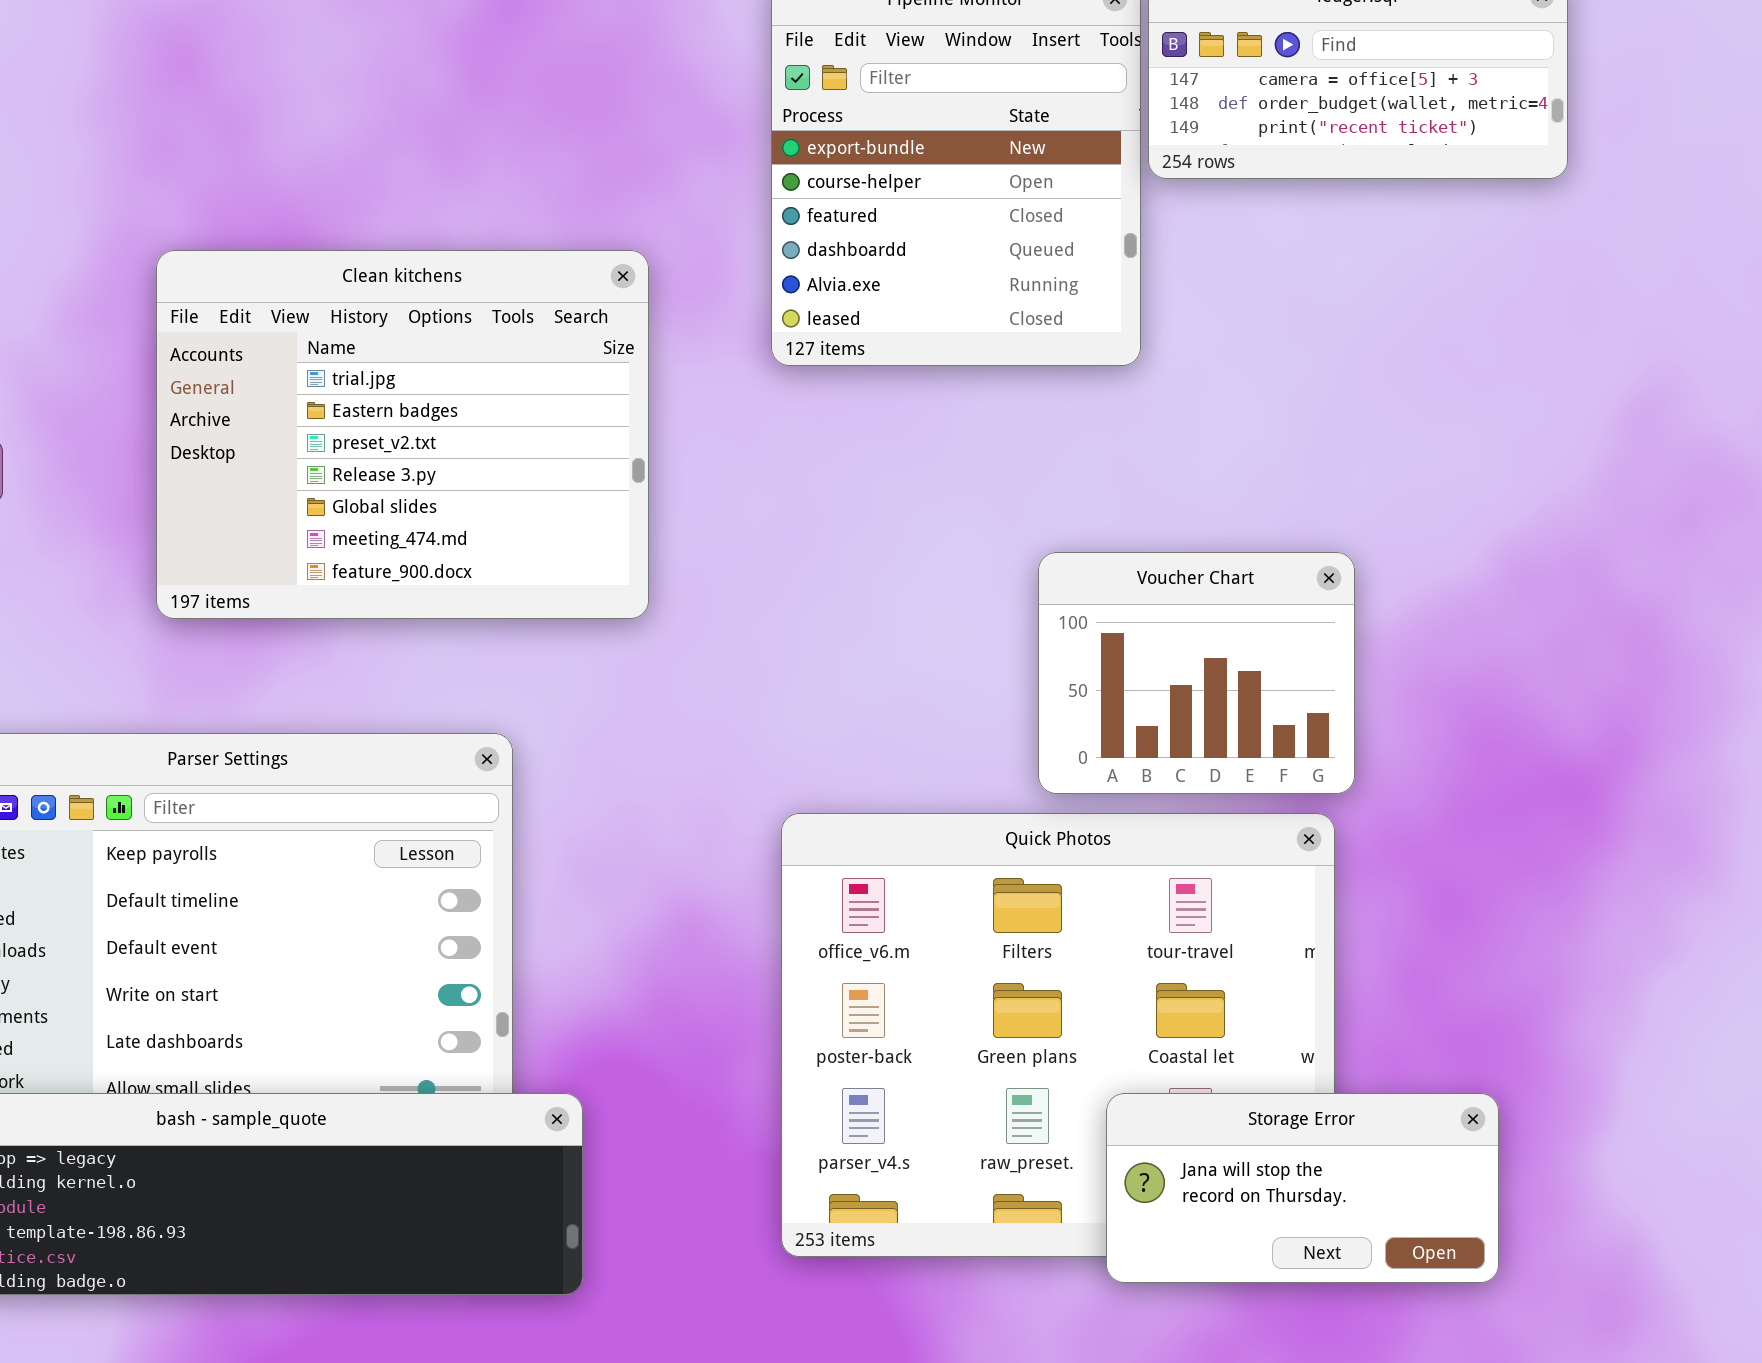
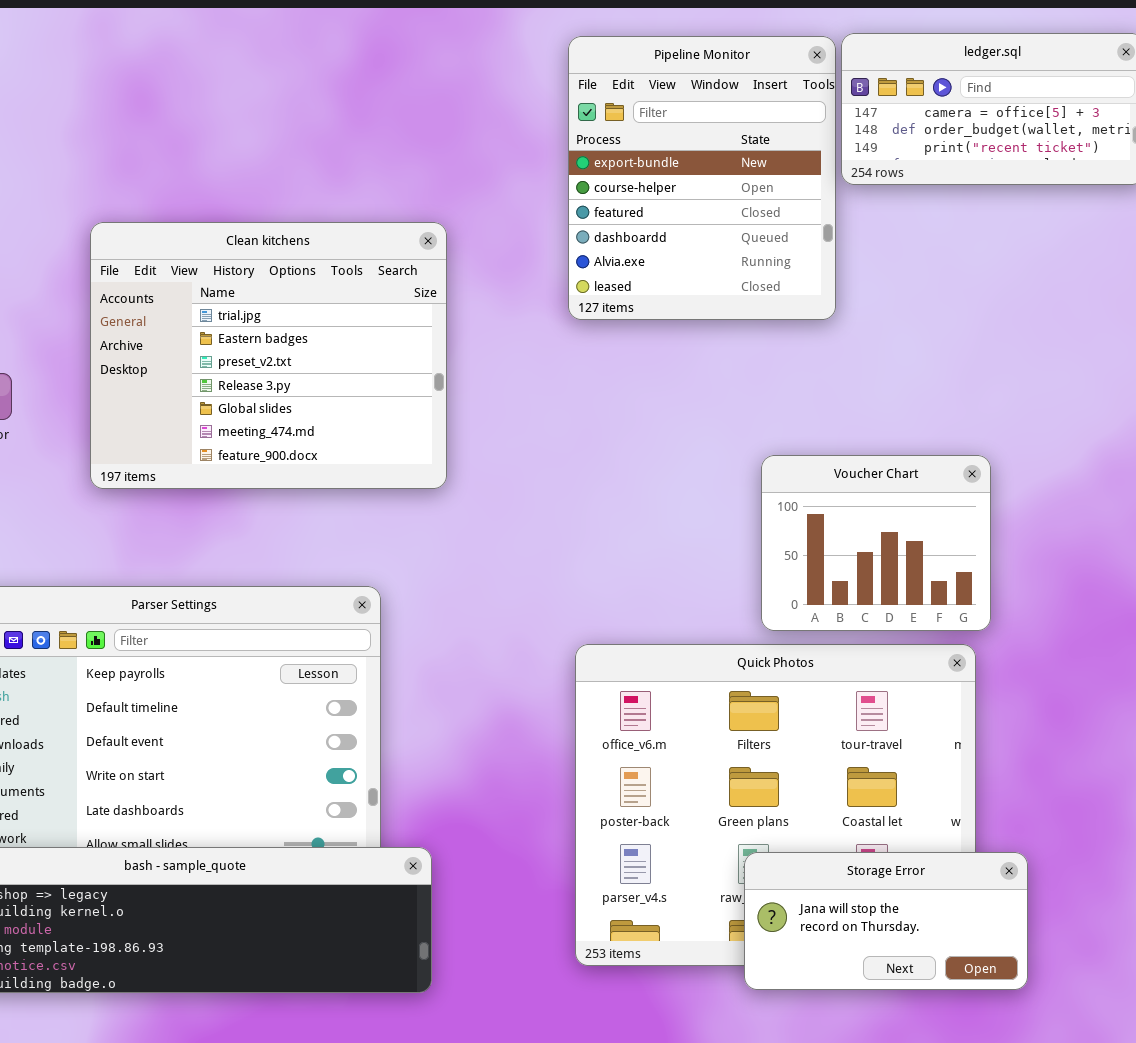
Clean kitchens: [156,250,649,619] -> [90,222,447,489], moved
Storage Error: [1106,1093,1499,1283] -> [744,852,1028,990], moved

